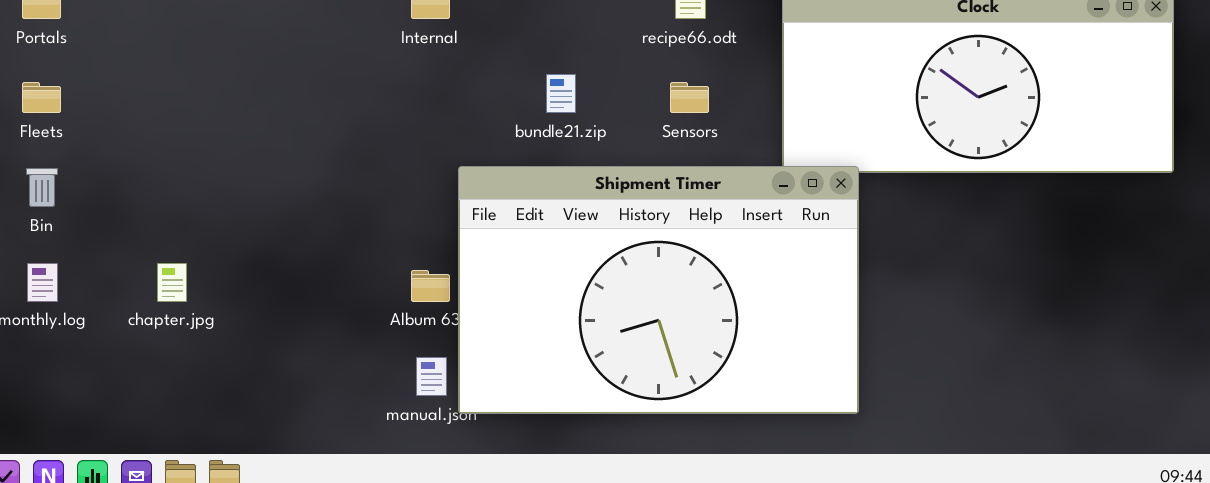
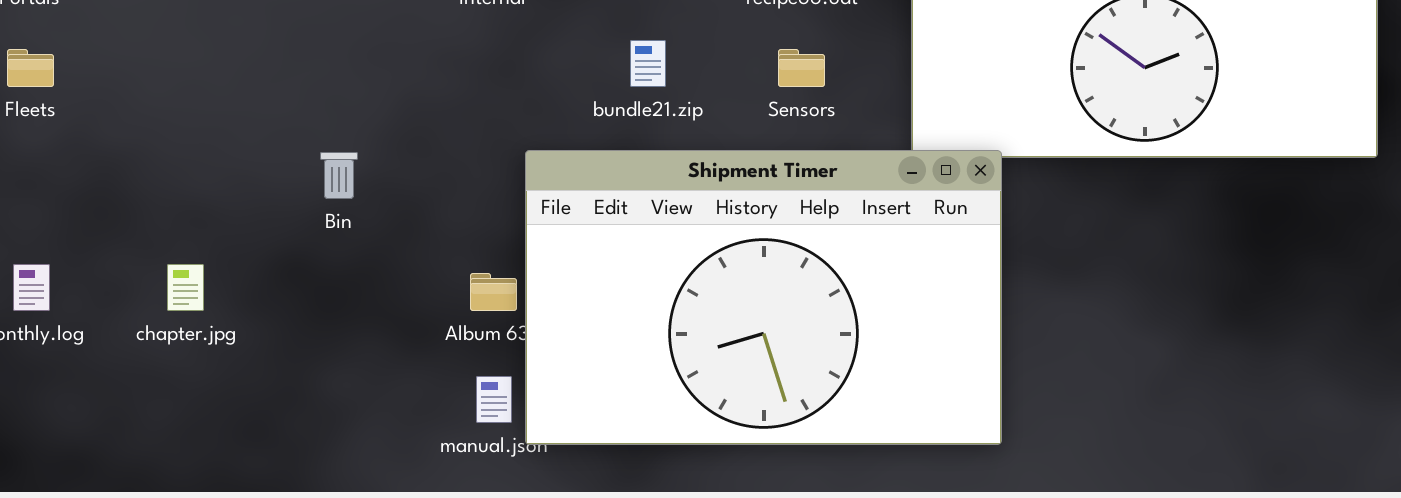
Bin: [26,168,58,207] -> [320,152,358,199], moved

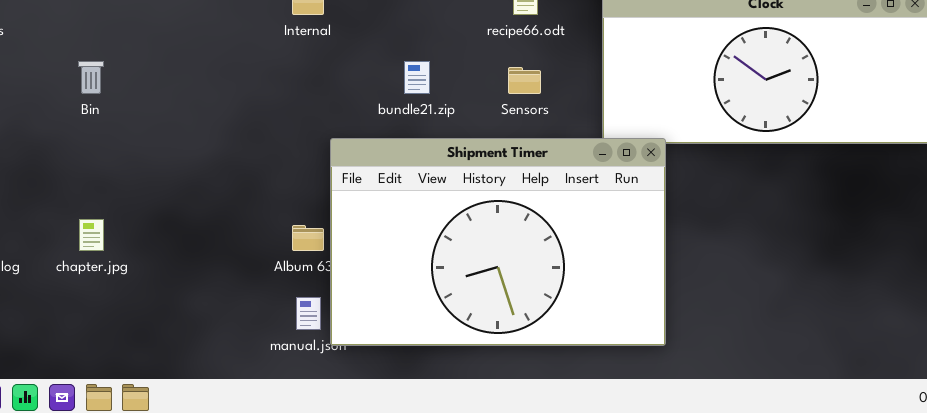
Bin: [320,152,358,199] -> [78,61,104,94], moved

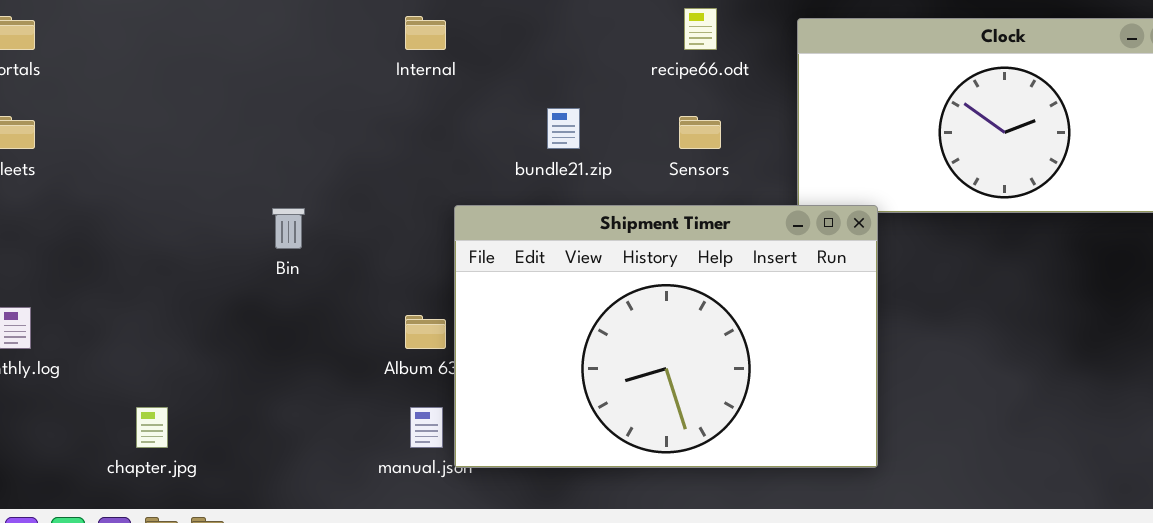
Bin: [78,61,104,94] -> [272,208,305,249], moved
chapter.jpg: [79,219,104,251] -> [136,407,168,448], moved

